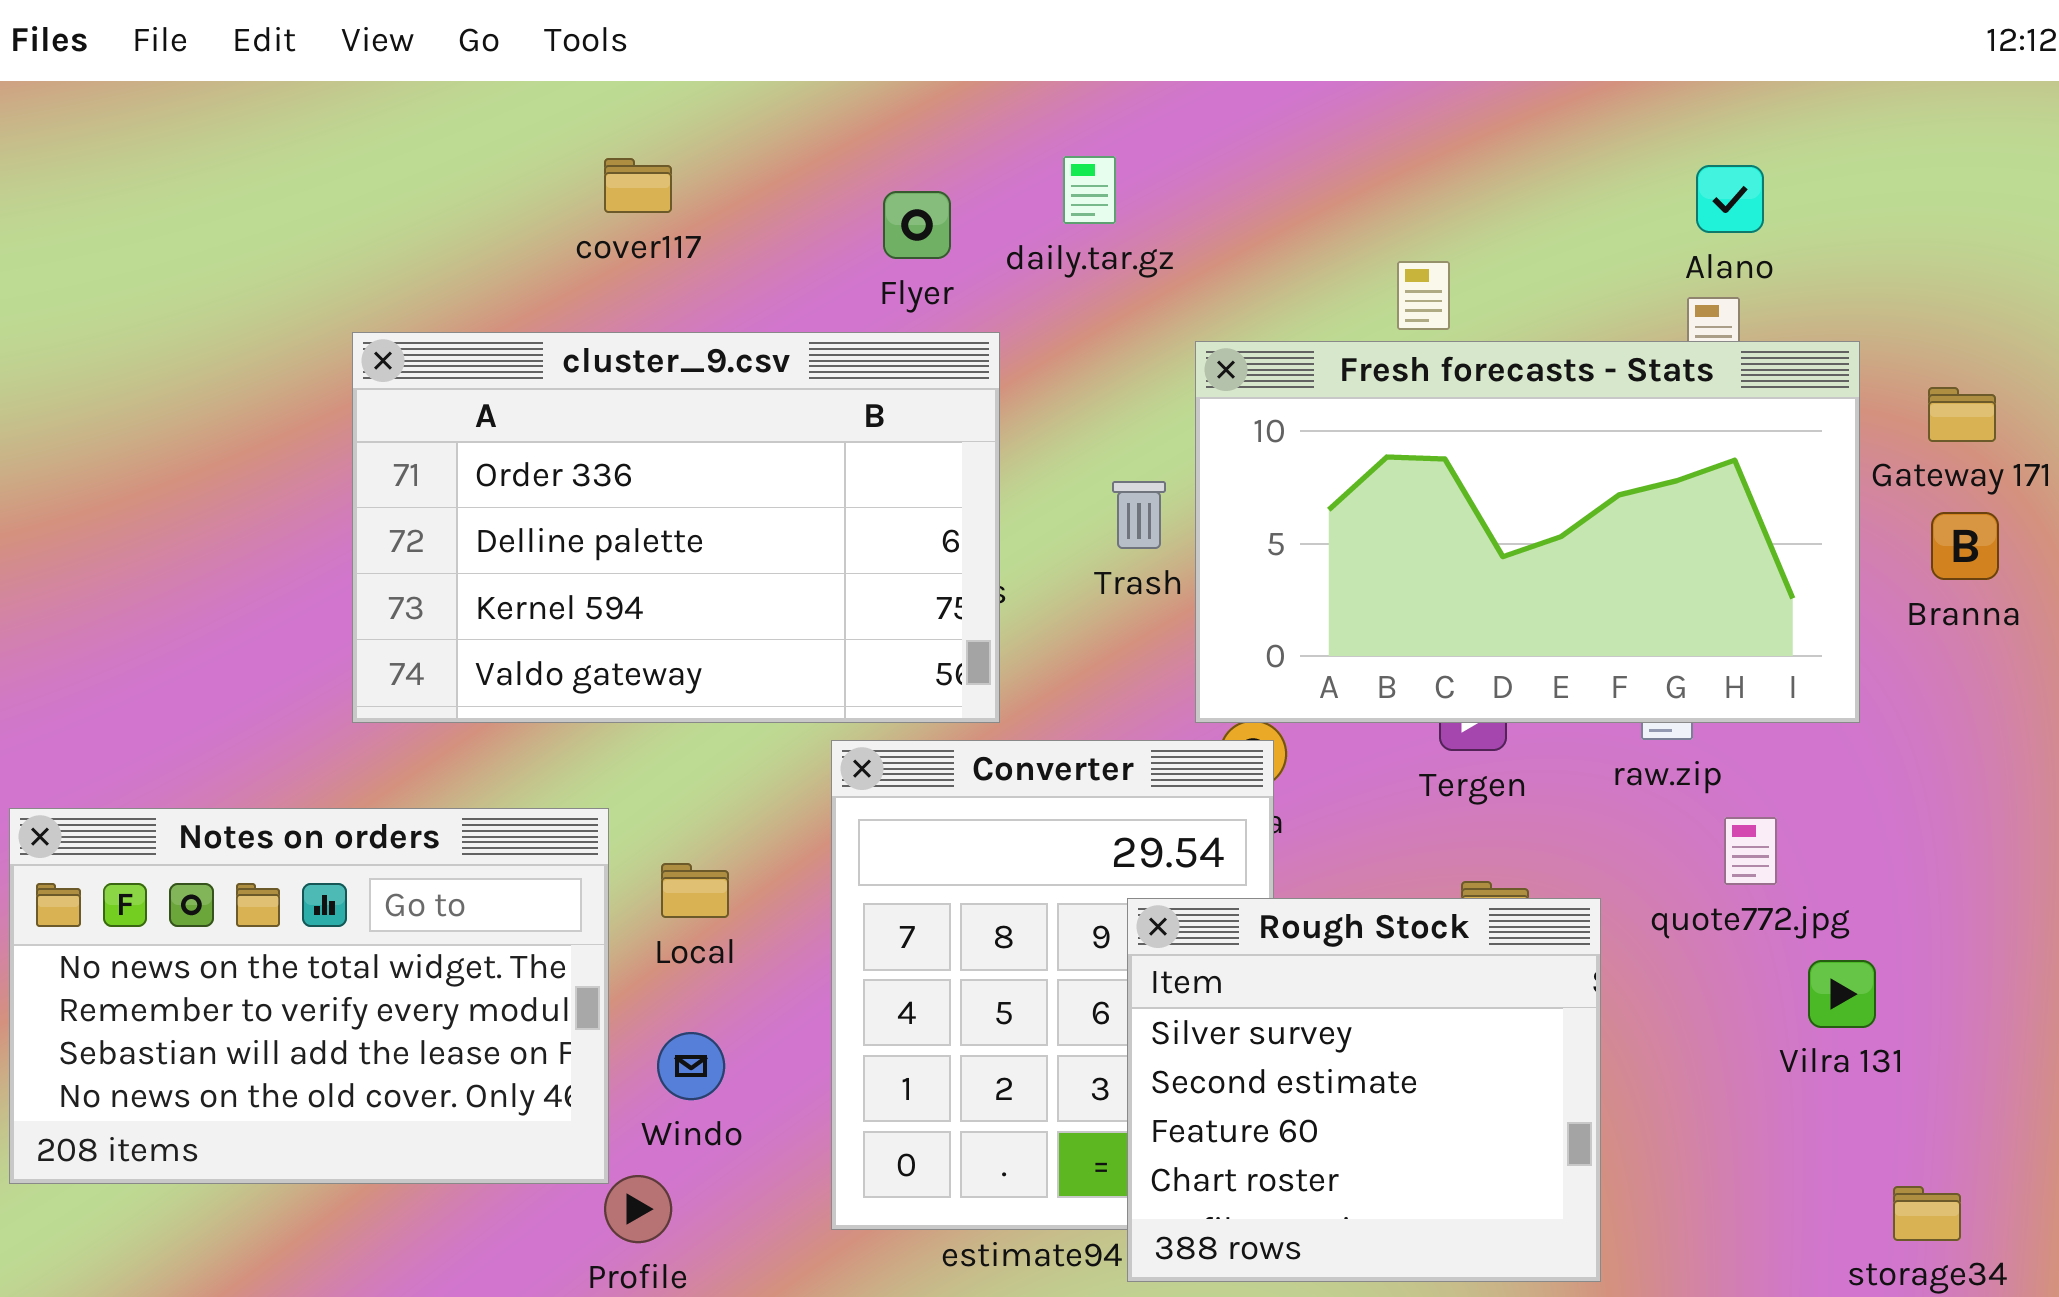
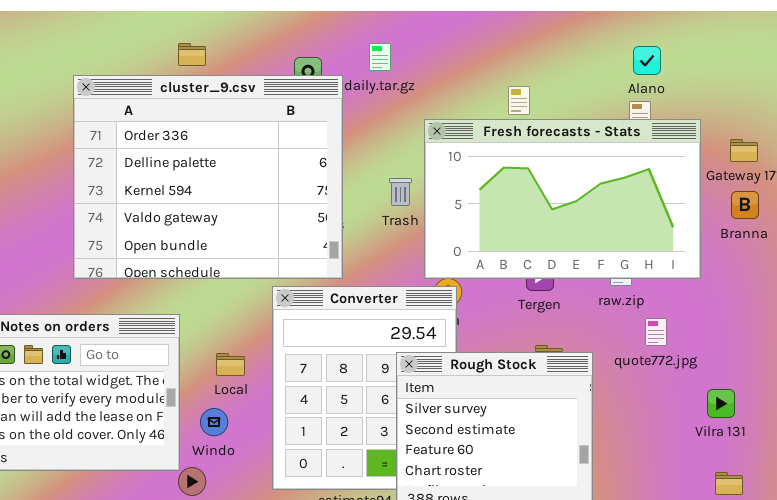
cluster_9.csv: [352,332,1000,723] -> [73,75,343,279], resized
Local: [661,863,729,918] -> [216,353,245,376], moved
Vilra 131: [1808,960,1876,1028] -> [707,389,735,418], moved

